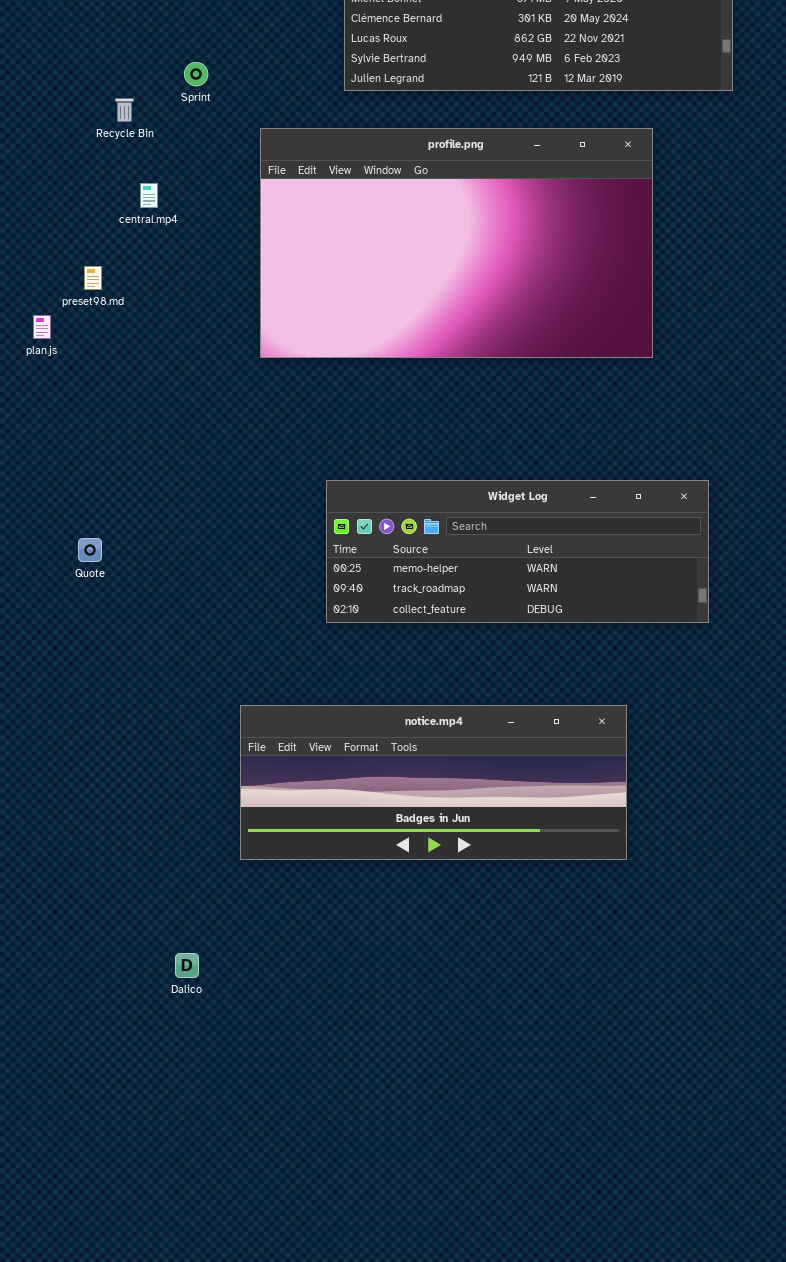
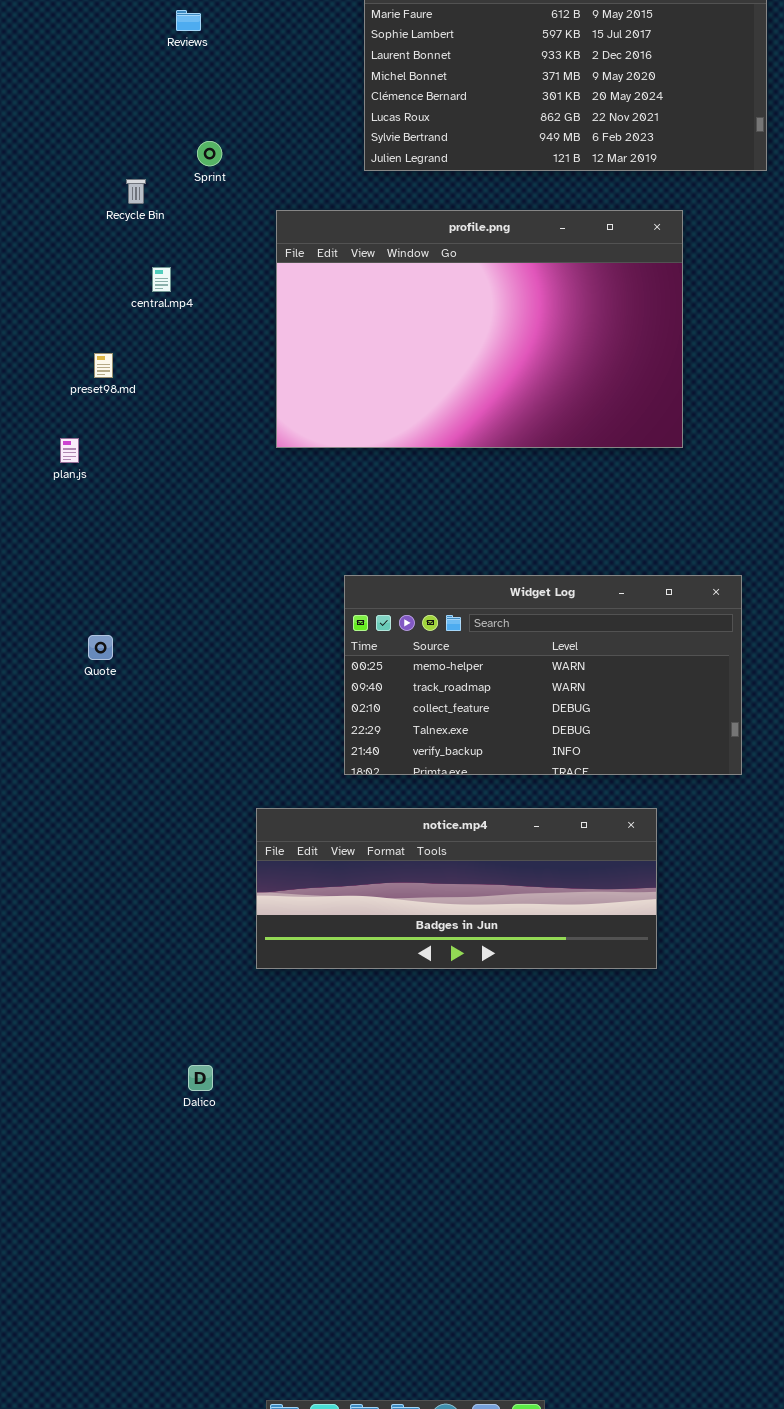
plan.js: [33,315,51,339] -> [60,438,79,463], moved
Widget Log: [326,480,709,623] -> [344,575,742,775], resized

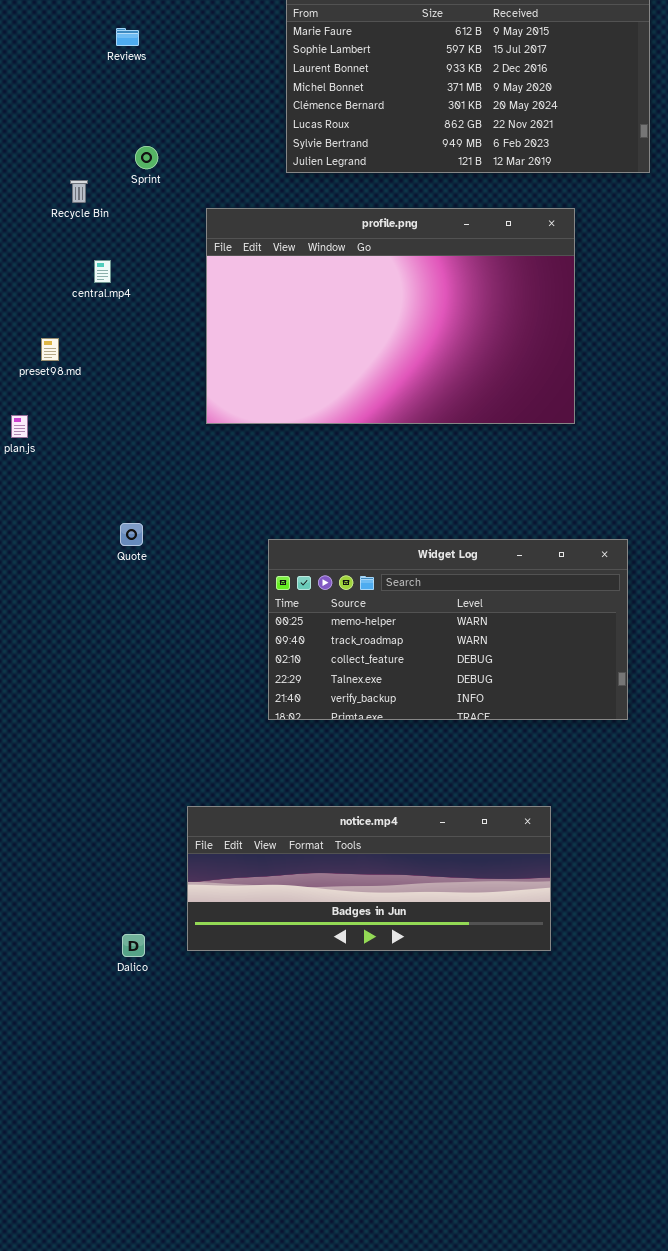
Quote: [88,635,113,660] -> [120,523,143,546], moved
notice.mp4: [256,808,657,969] -> [187,806,551,951], moved
Dalico: [188,1065,213,1091] -> [122,934,145,957], moved

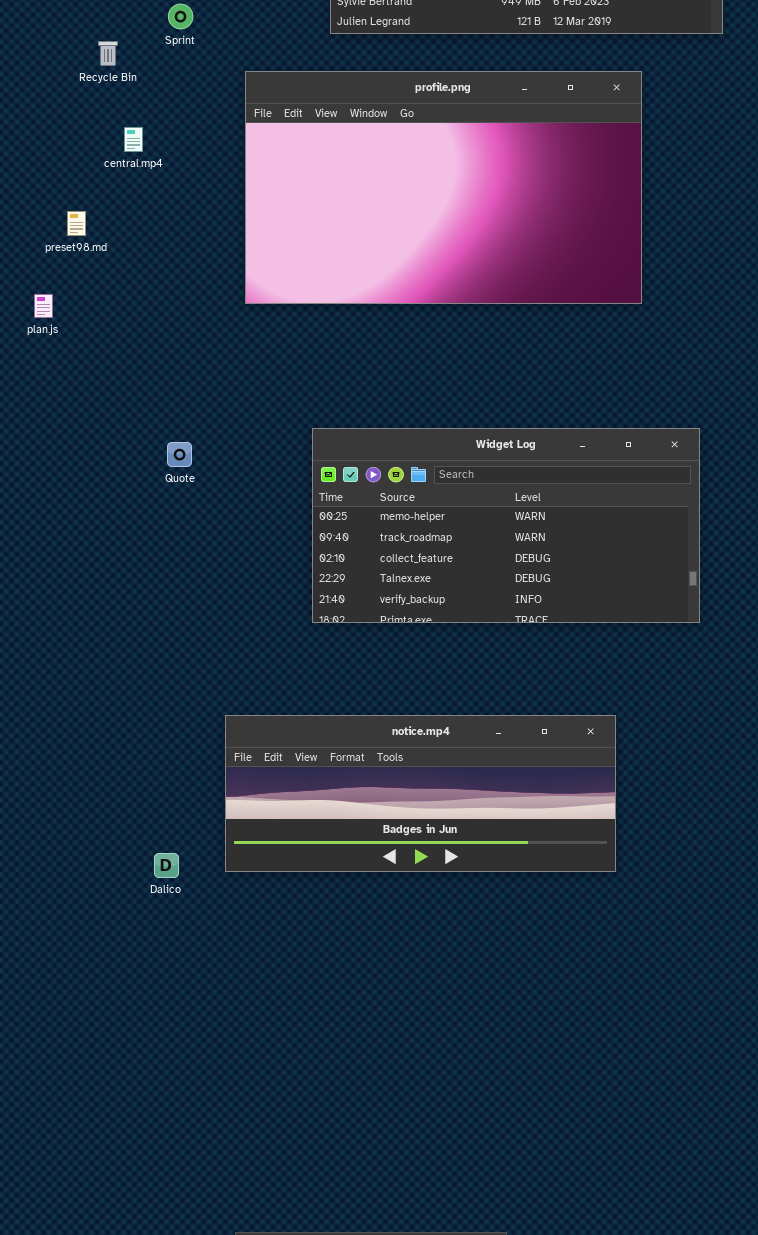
Quote: [120,523,143,546] -> [167,442,192,467], moved

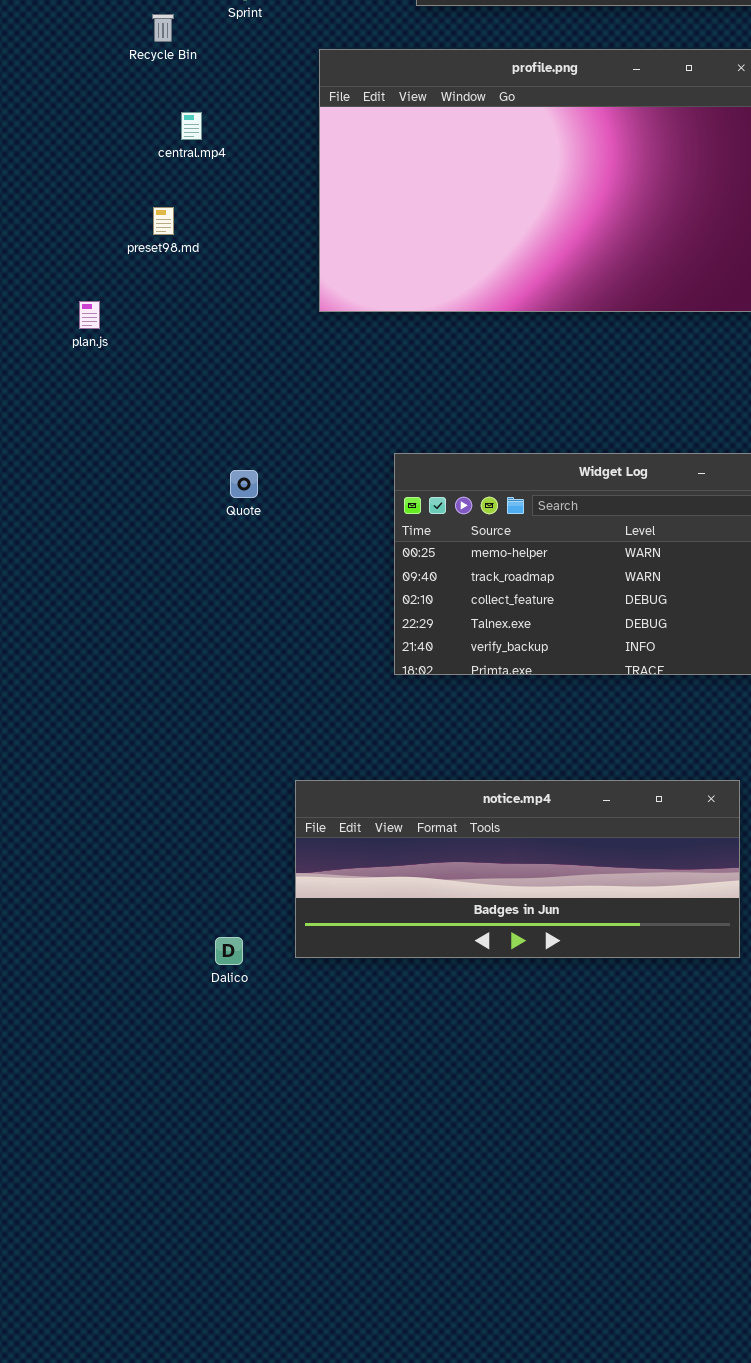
preset98.md: [67,211,86,236] -> [153,207,174,235], moved

